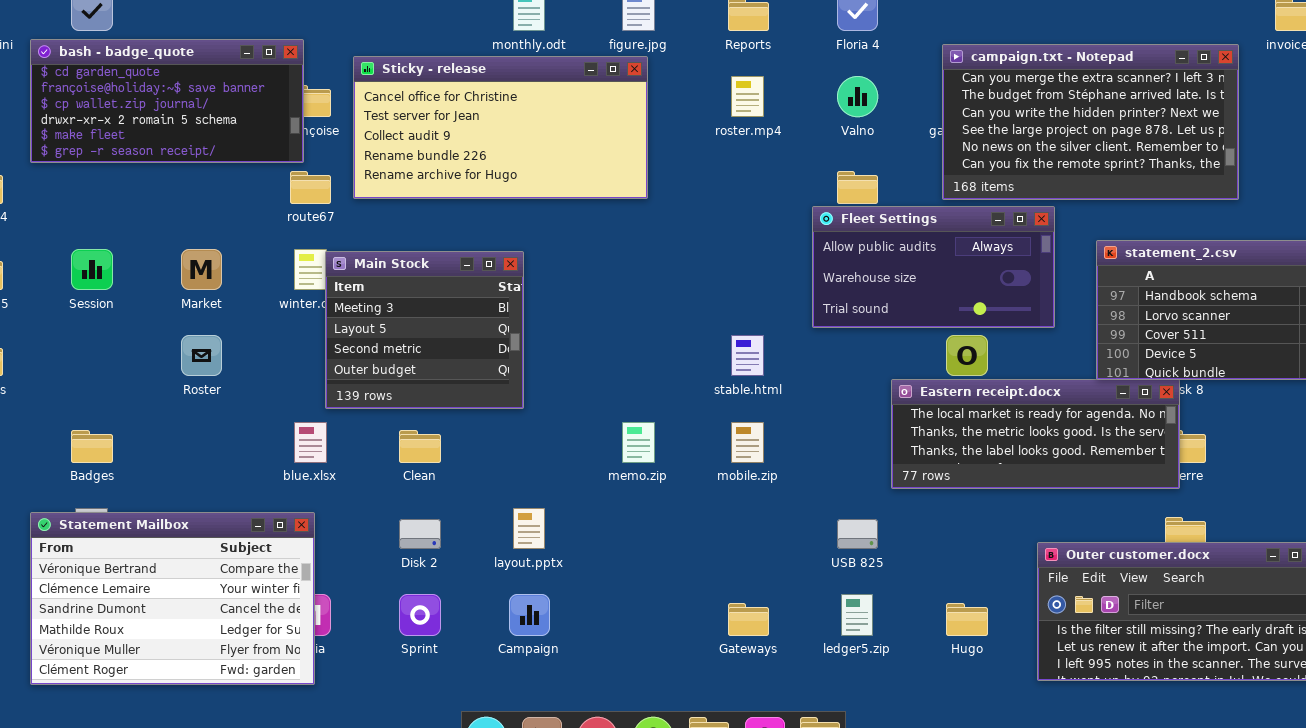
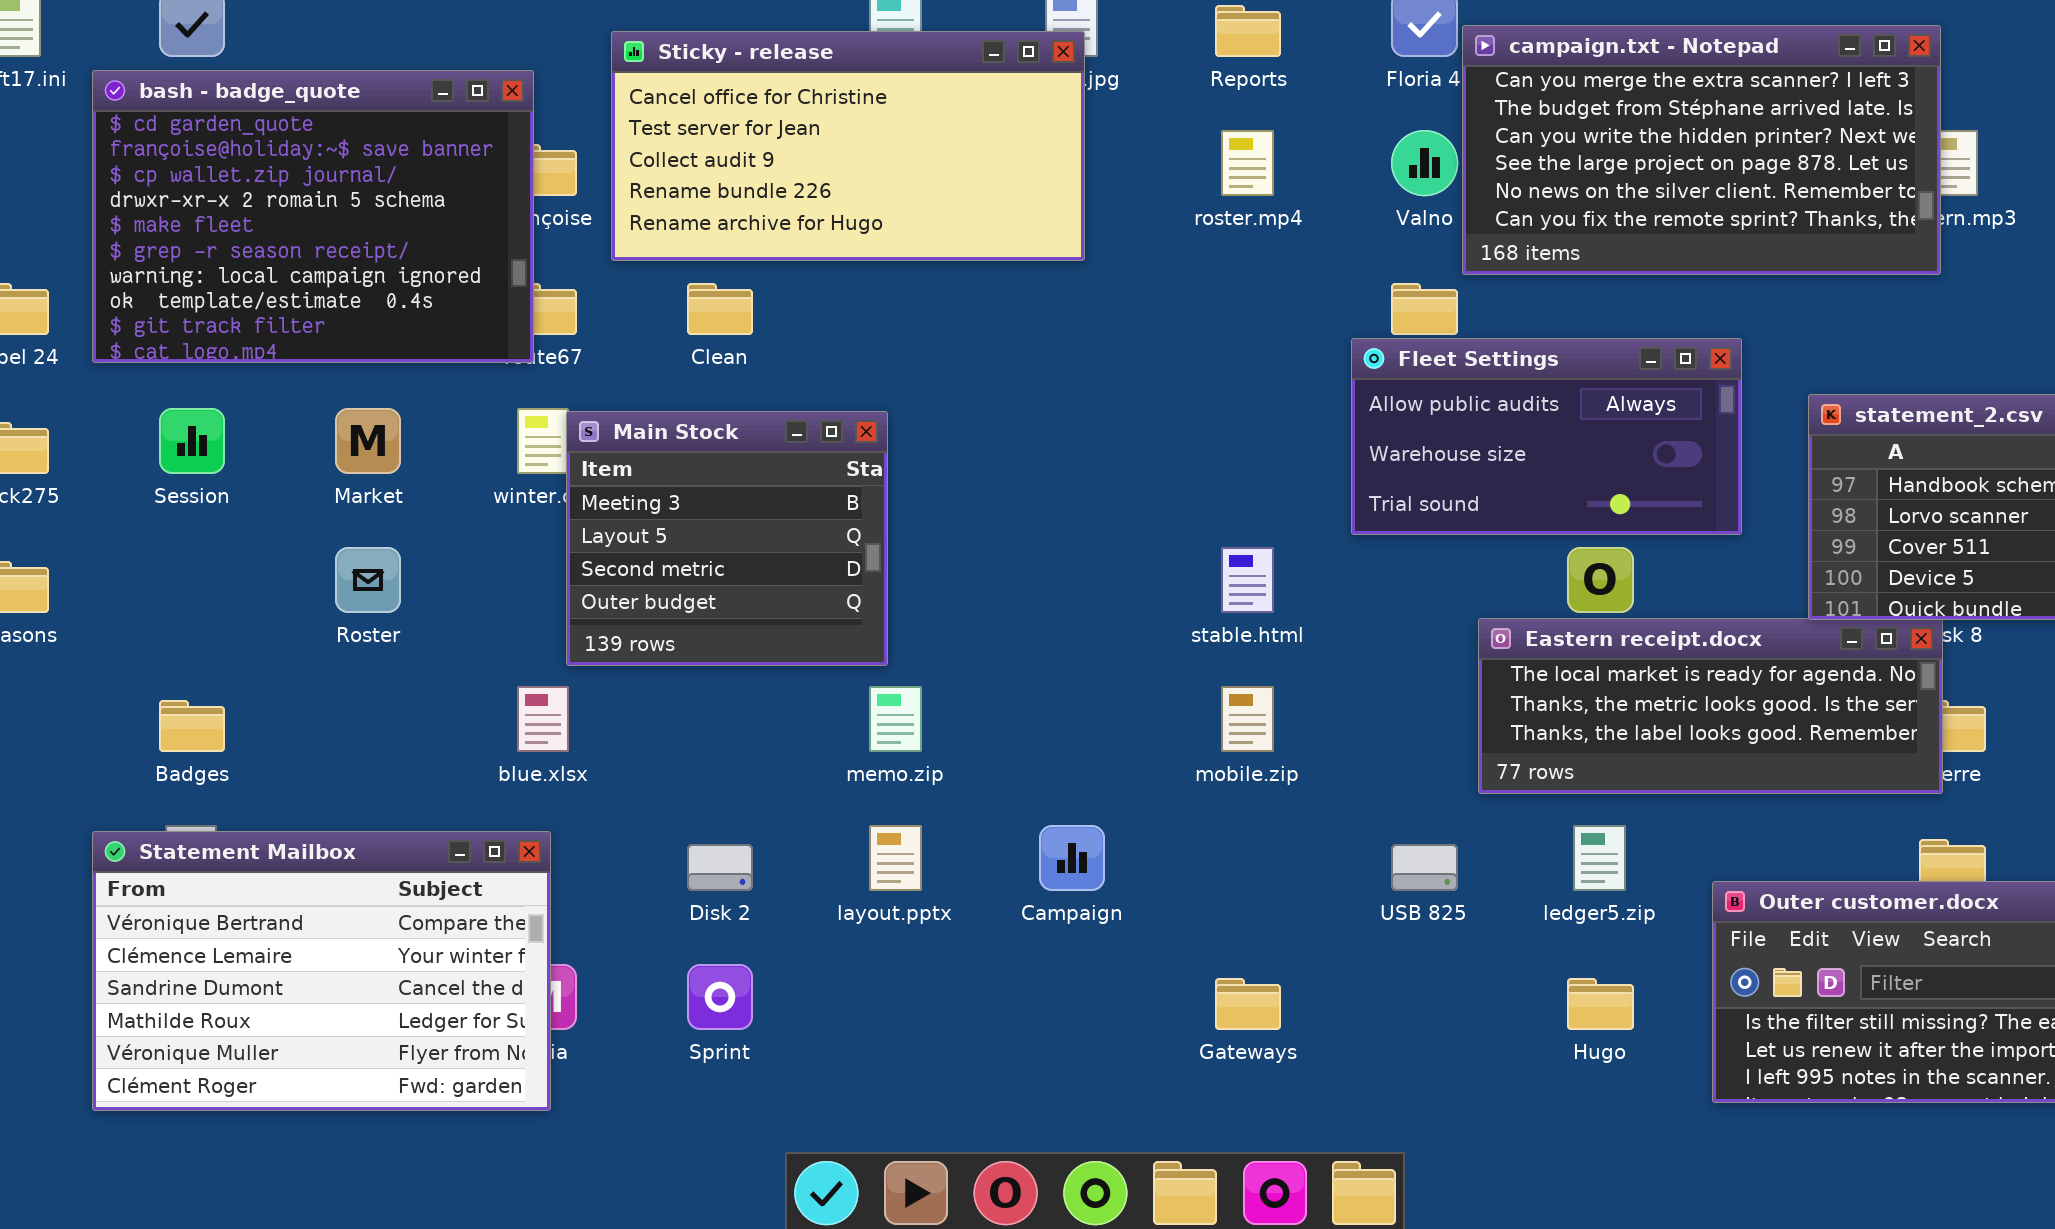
bash - badge_quote: [30,39,304,163] -> [92,70,534,363], resized
campaign.txt - Notepad: [942,44,1239,200] -> [1462,25,1941,275], moved
Sticky - release: [353,56,648,199] -> [611,31,1085,261], moved
memo.zip: [622,422,655,463] -> [869,686,922,752], moved
Clean: [399,430,441,463] -> [687,283,753,335], moved
Campaign: [509,594,550,636] -> [1039,825,1105,891], moved
ledger5.zip: [841,594,873,636] -> [1573,825,1626,891], moved

